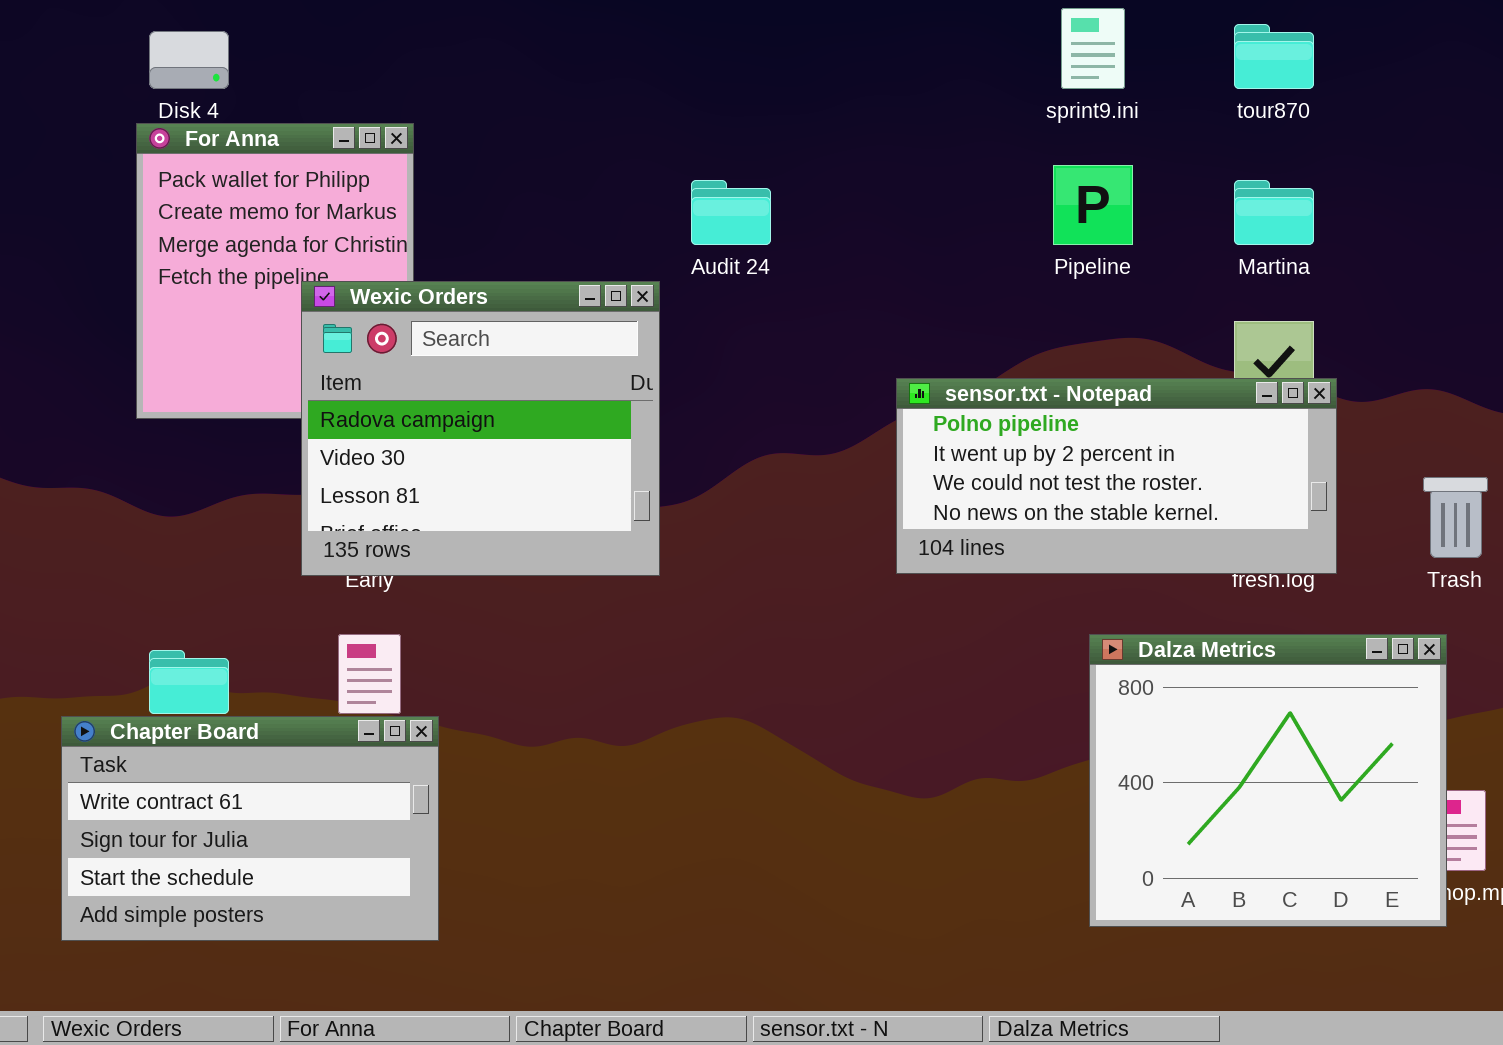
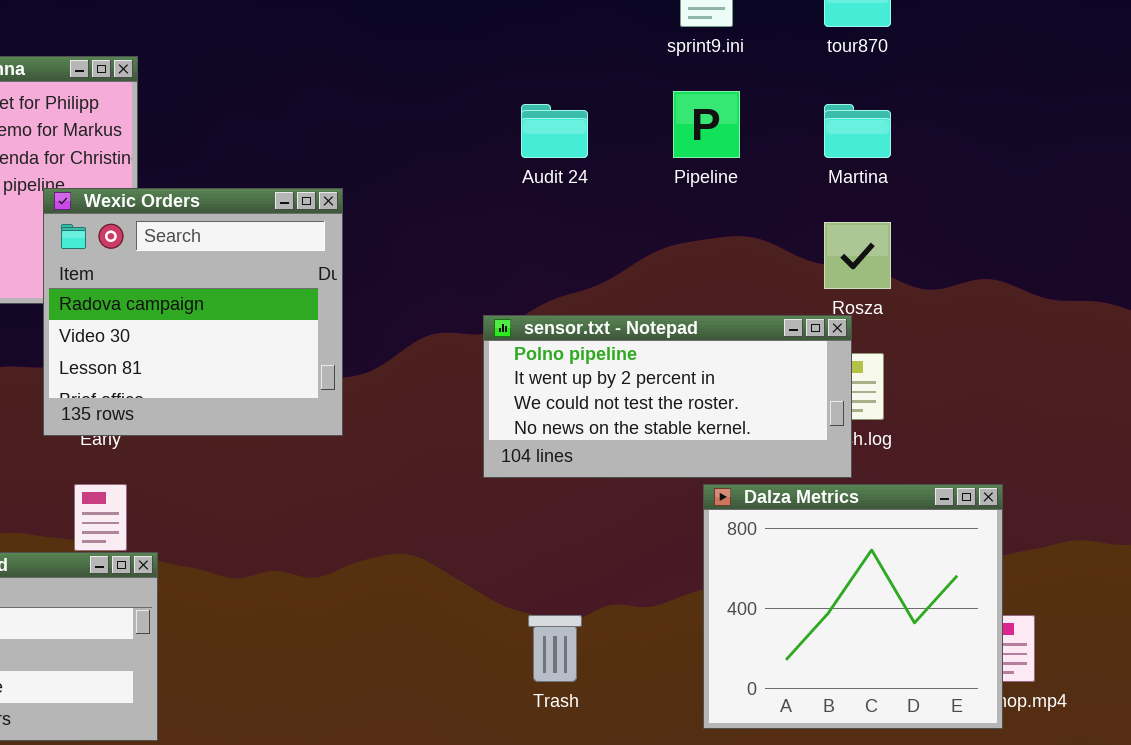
Audit 24: [691,180,771,245] -> [521,104,588,158], moved
sensor.txt - Notepad: [896,378,1337,574] -> [483,315,852,478], moved
Trash: [1423,477,1488,558] -> [528,615,582,682], moved

